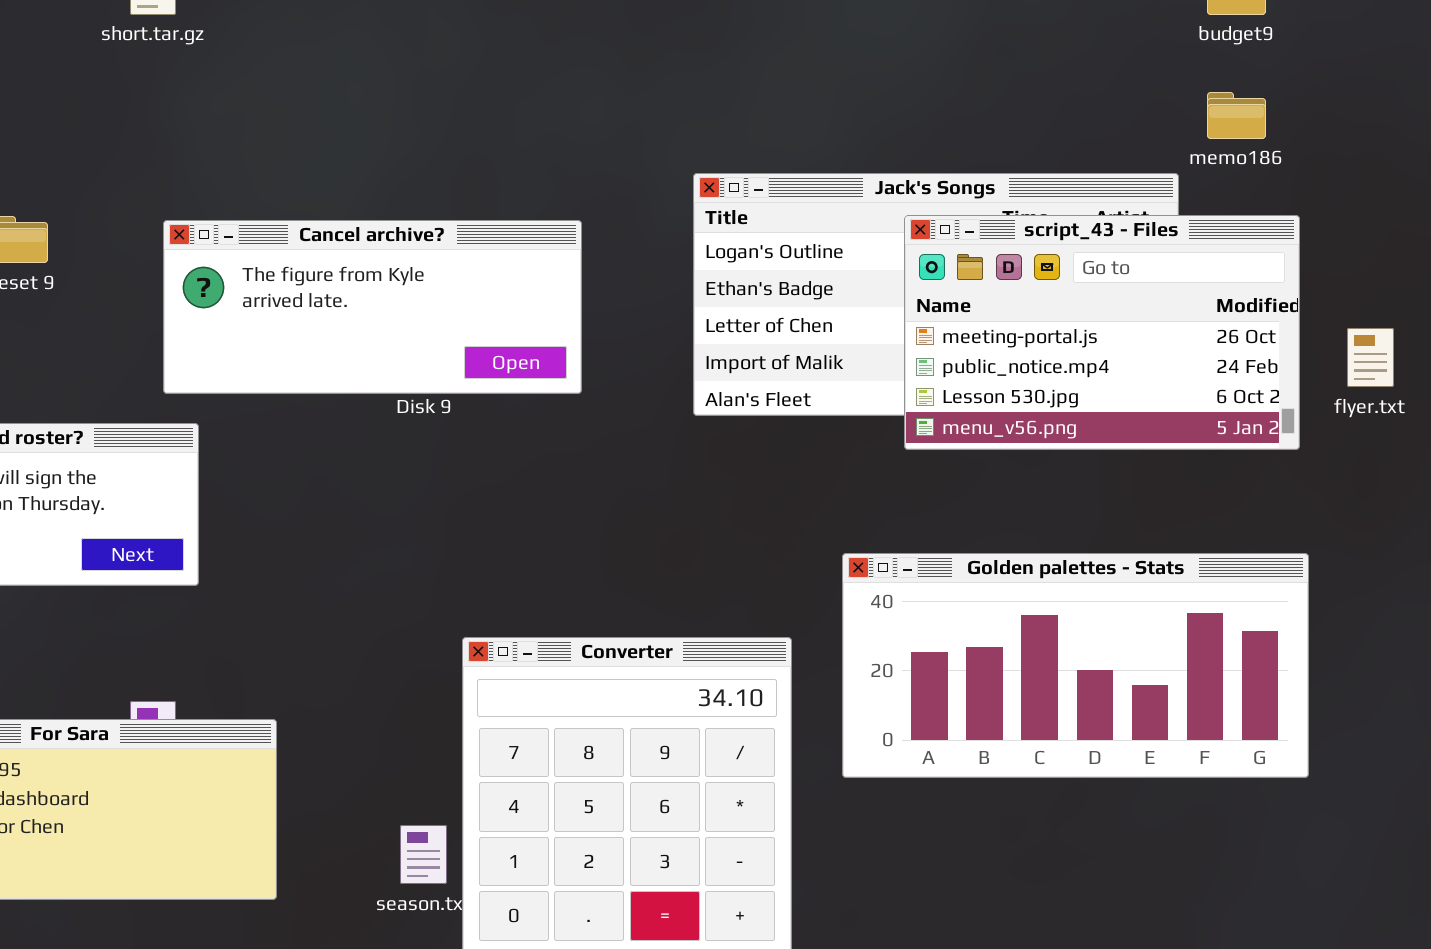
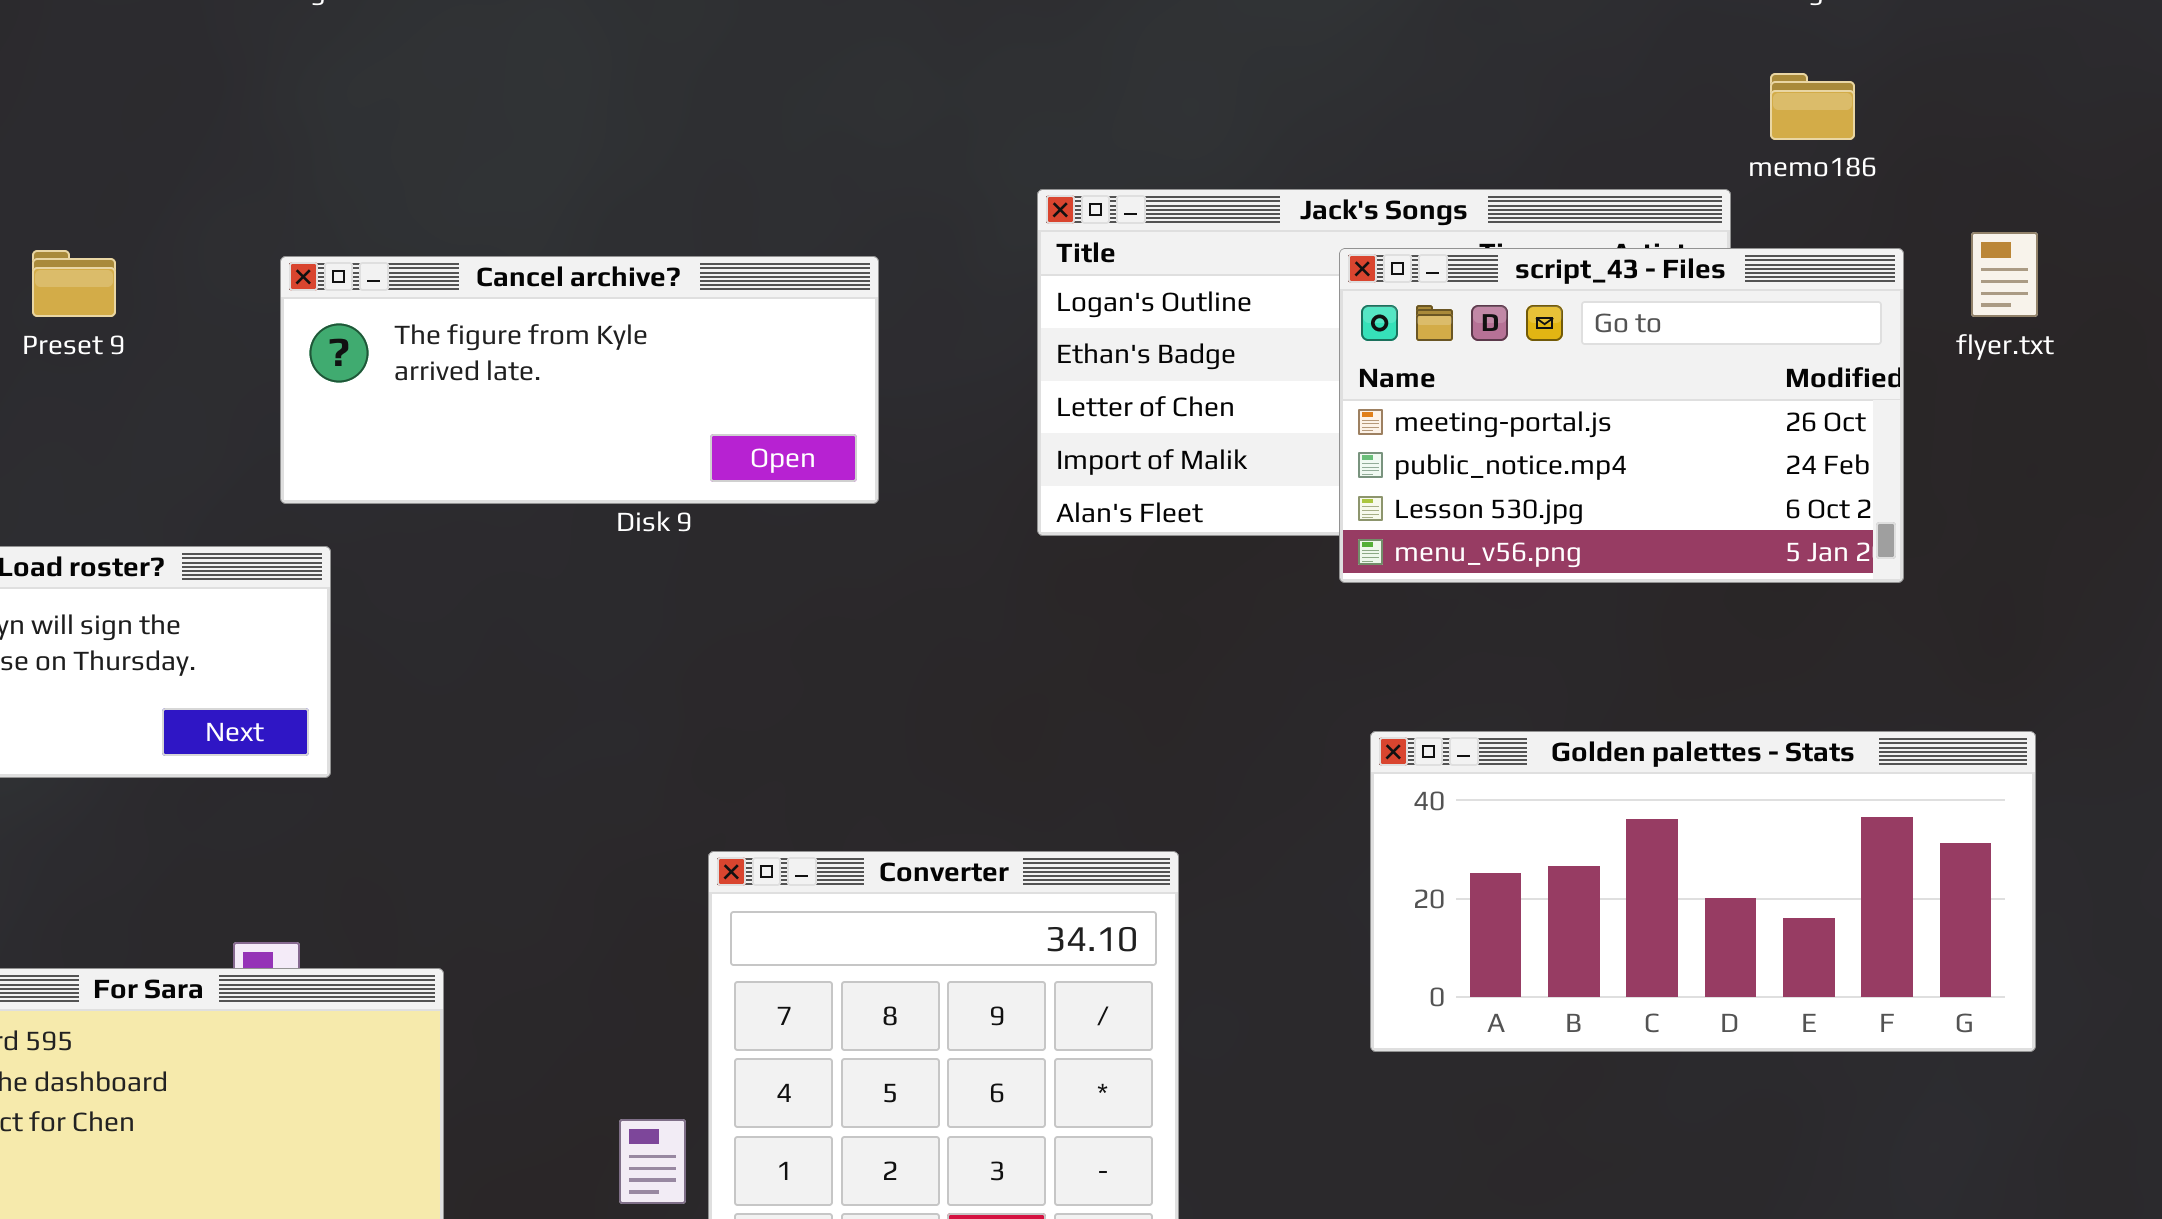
flyer.txt: [1347,328,1394,387] -> [1971,232,2038,317], moved
Golden palettes - Stats: [842,553,1309,778] -> [1370,731,2036,1052], moved

